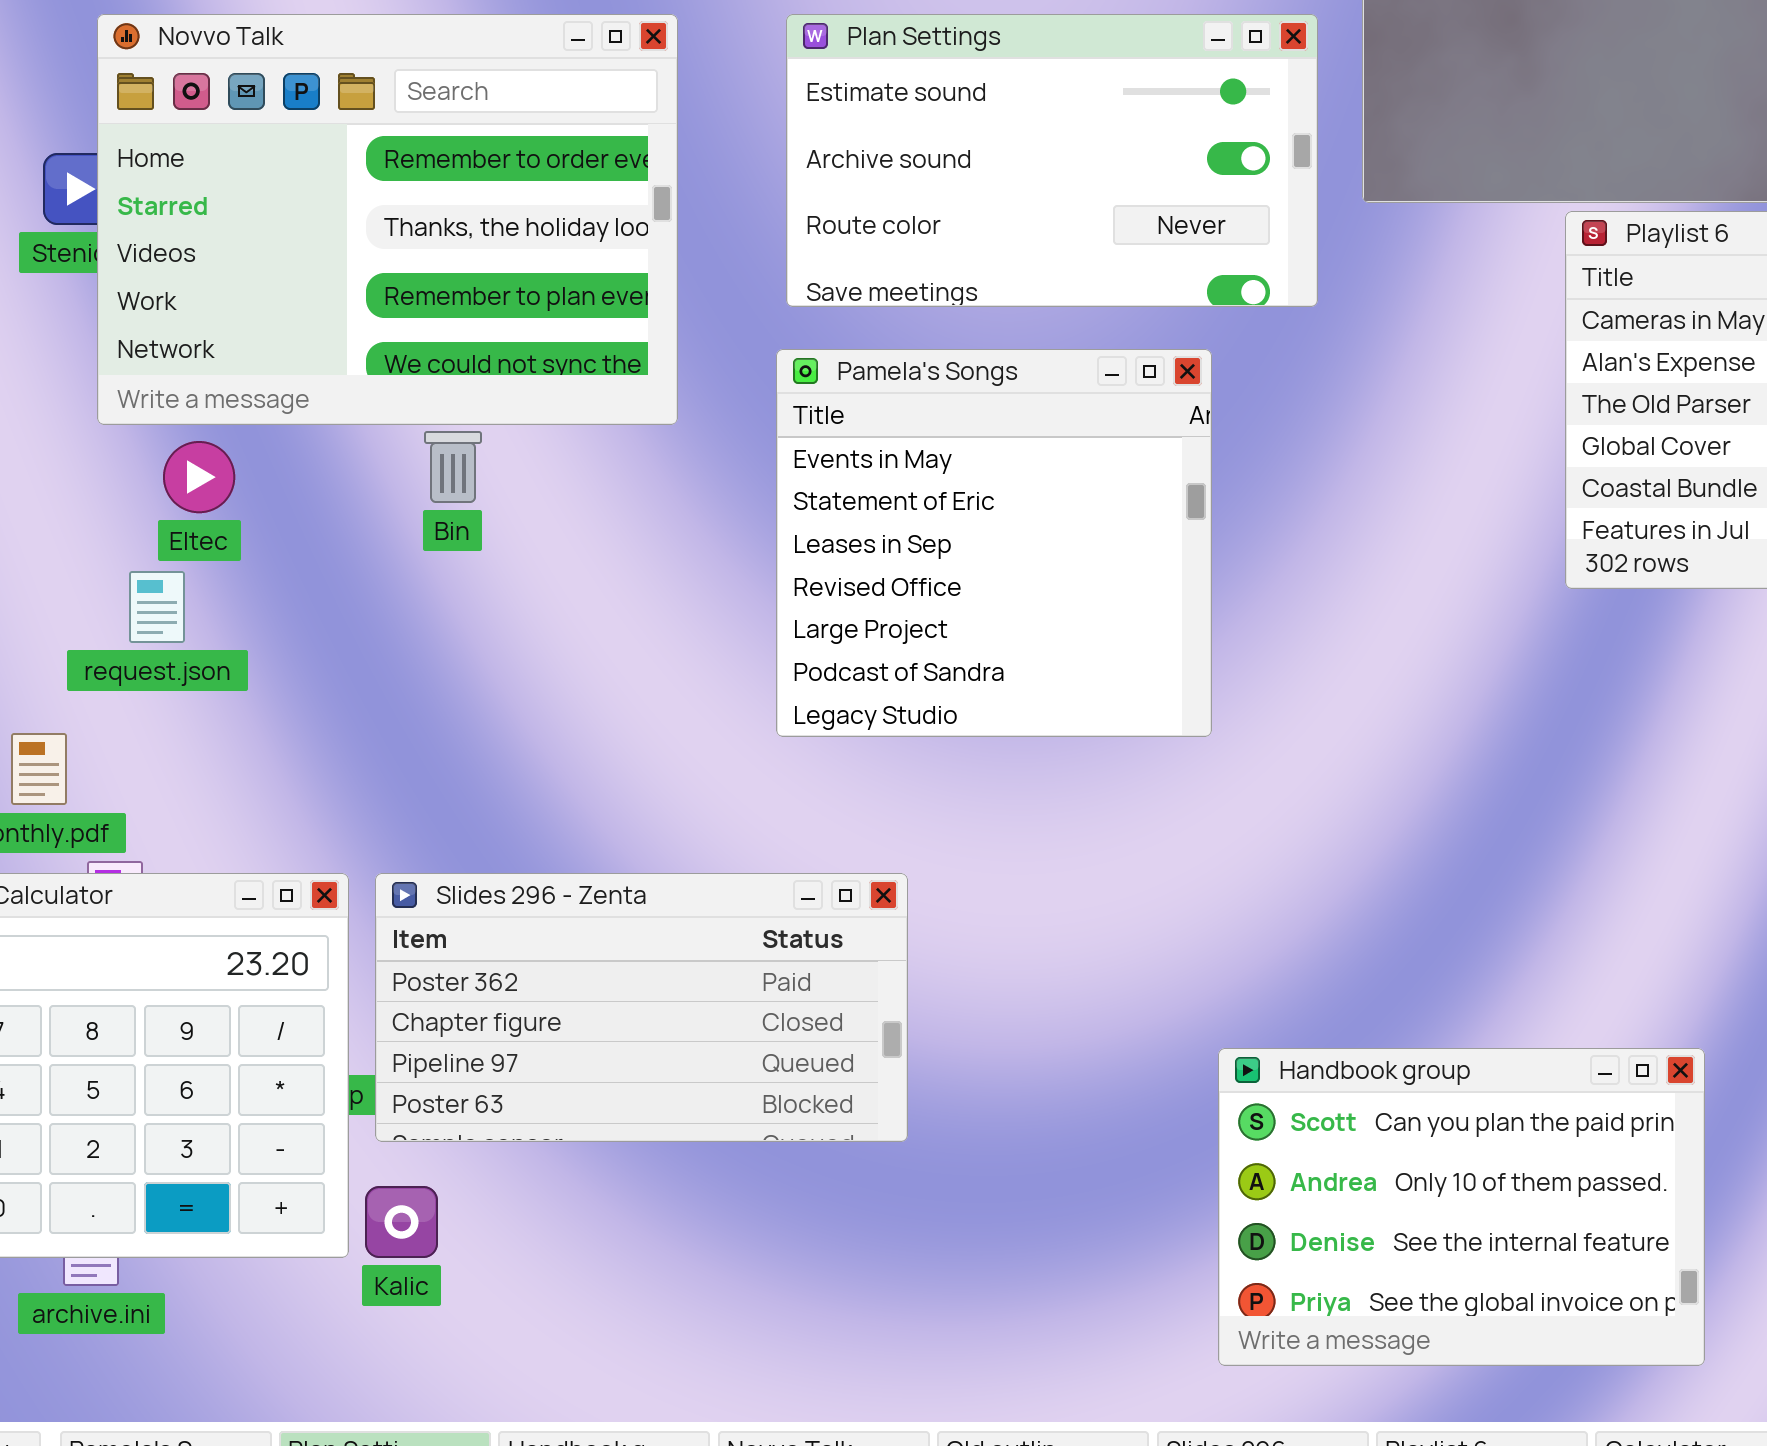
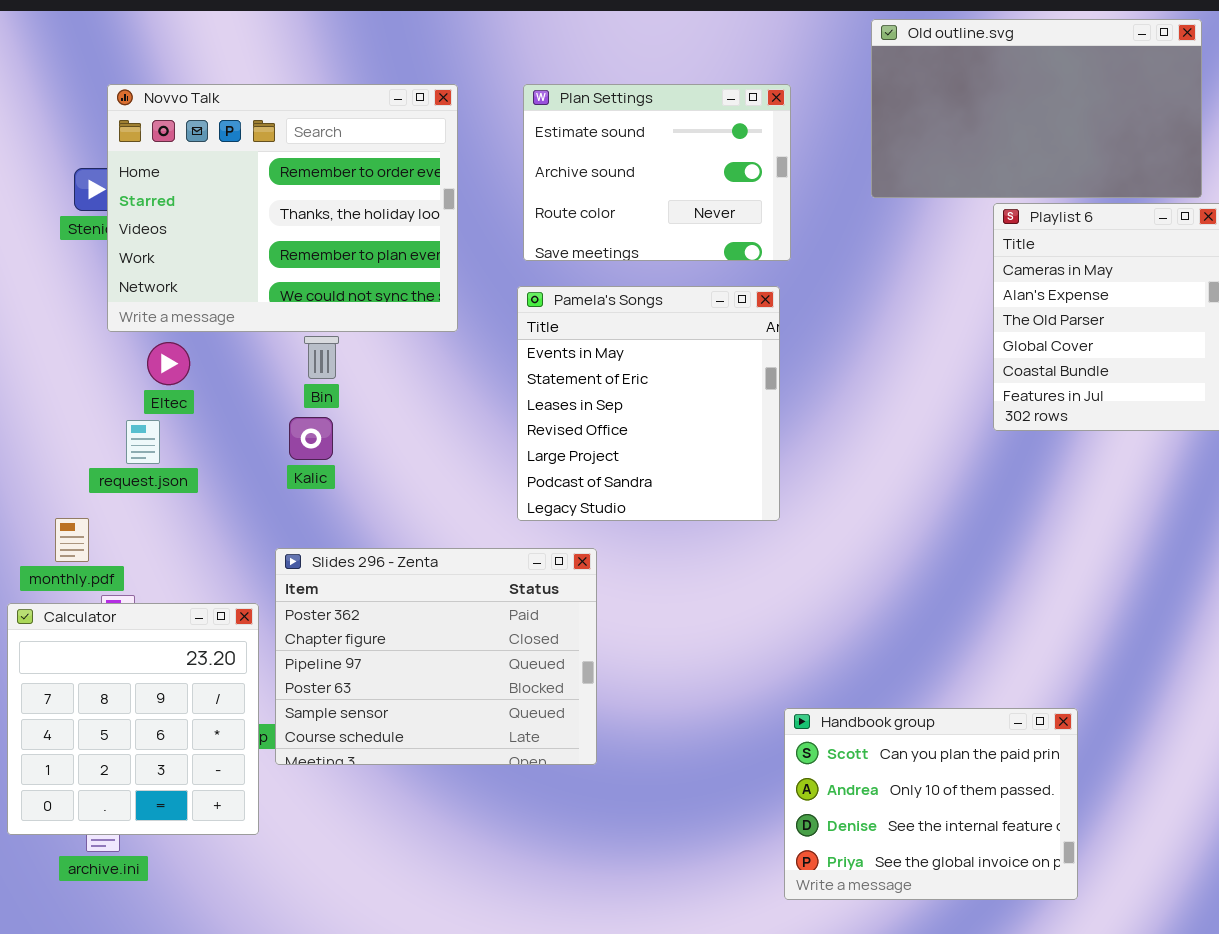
Plan Settings: [786,14,1318,307] -> [523,84,791,261], resized
Slides 296 - Zenta: [375,873,908,1142] -> [275,548,597,765], resized
Kalic: [365,1186,438,1258] -> [289,417,333,460], moved

